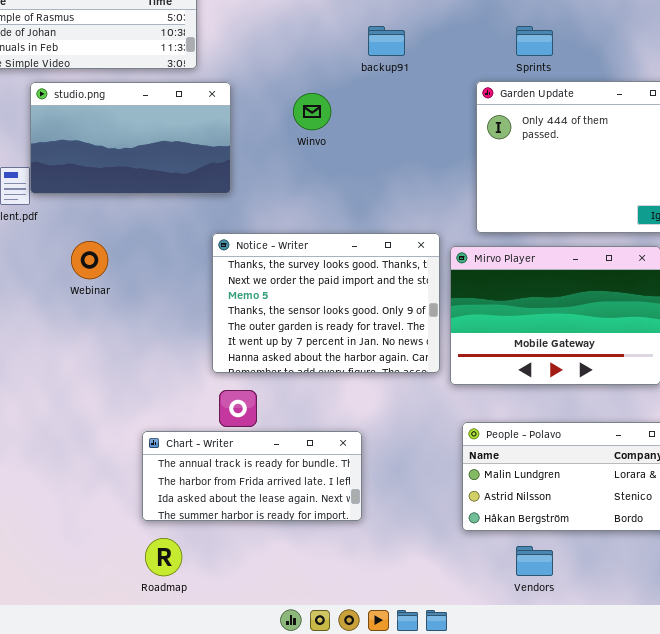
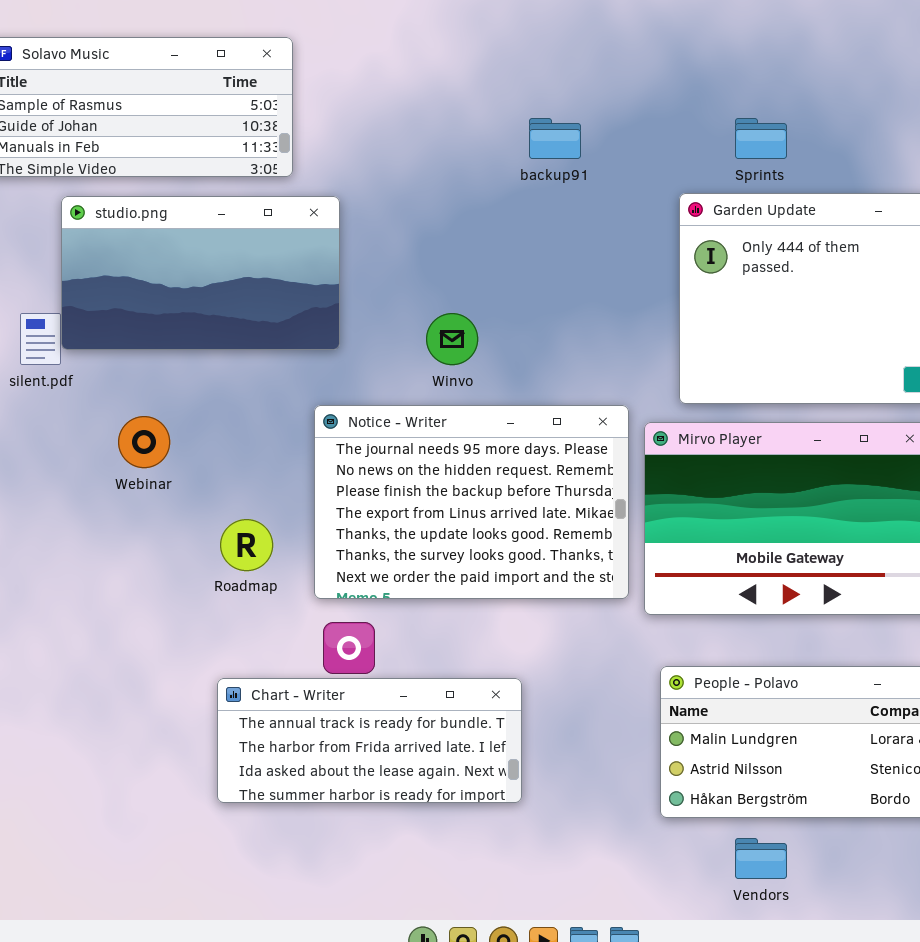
Winvo: [293,93,331,130] -> [426,313,478,365], moved
Notice - Writer: [212,233,440,373] -> [314,405,629,599], scrolled up 5 rows
Roadmap: [145,538,182,576] -> [220,519,273,571], moved

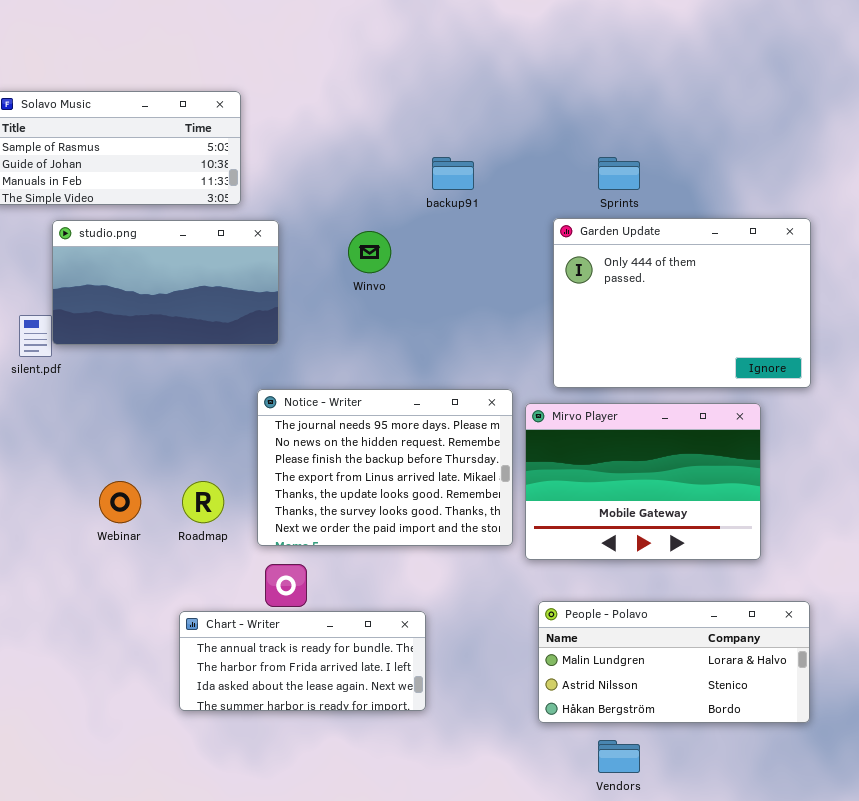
Winvo: [426,313,478,365] -> [348,231,391,273], moved
Webinar: [118,416,170,468] -> [99,481,141,523], moved

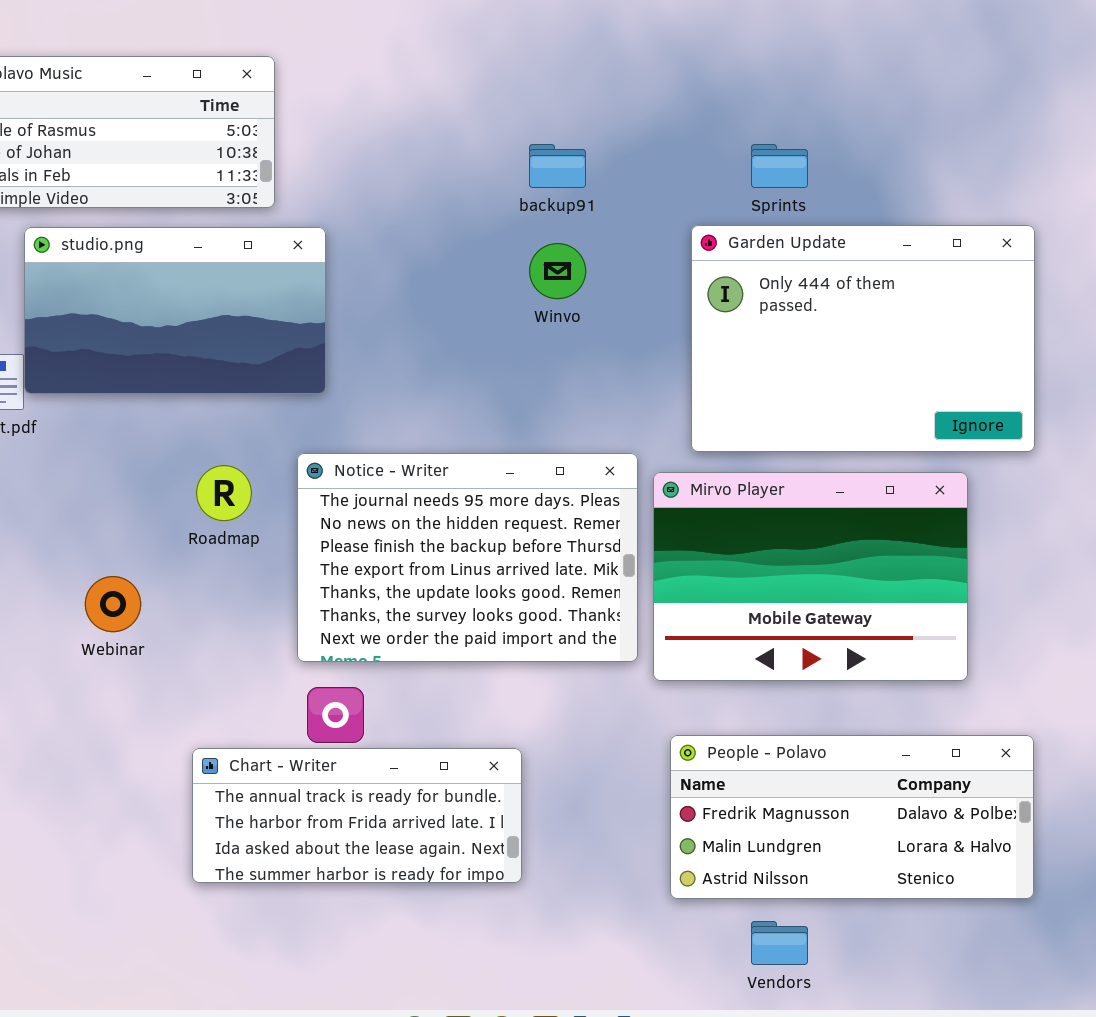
Winvo: [348,231,391,273] -> [529,243,586,299], moved
Roadmap: [182,481,224,523] -> [196,465,252,521], moved
People - Polavo: [538,601,810,723] -> [670,735,1034,899], scrolled up 1 row

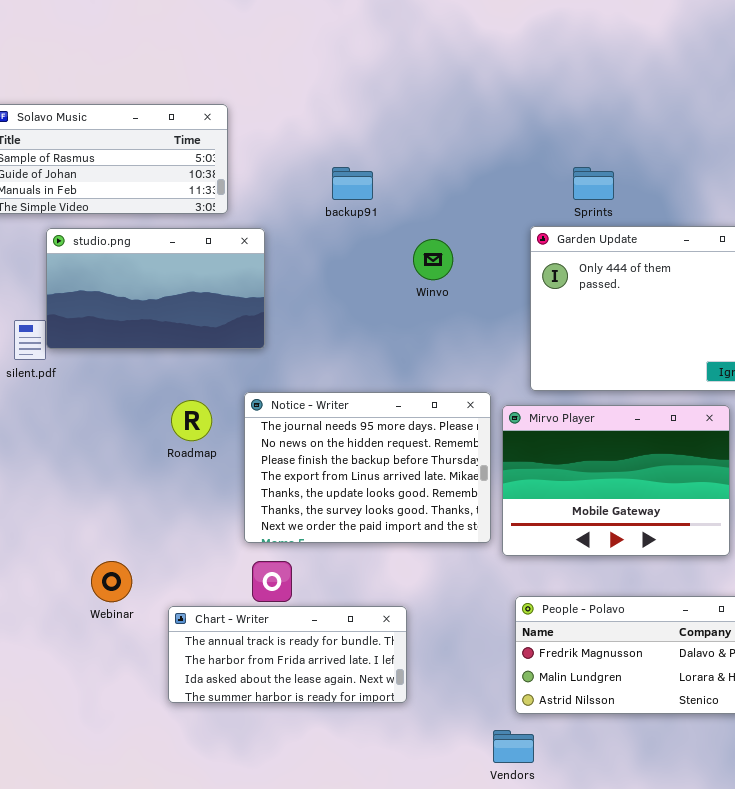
backup91: [529,144,586,188] -> [332,167,373,200], moved
Webinar: [85,576,141,632] -> [91,561,132,602], moved
Vendors: [751,921,808,965] -> [493,730,534,763], moved

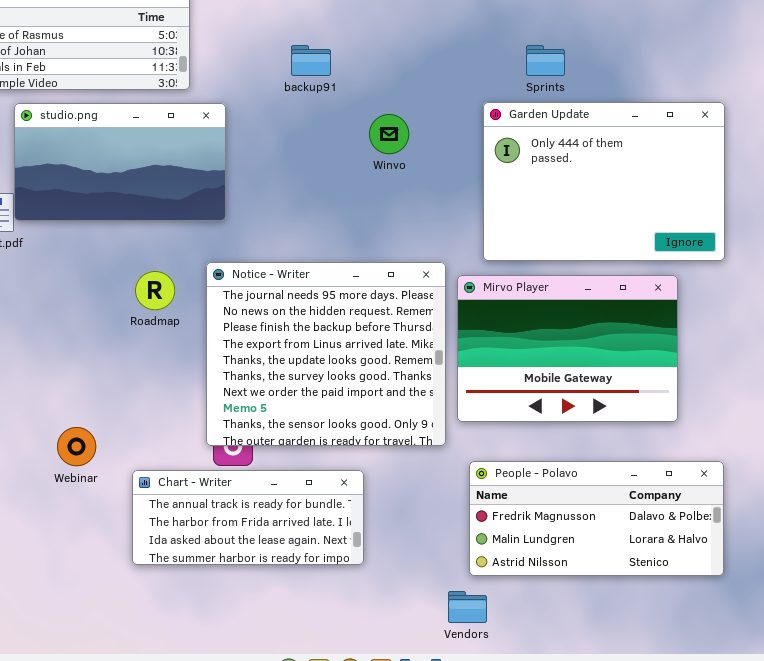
Notice - Writer: [244,392,491,543] -> [206,262,446,446], resized

